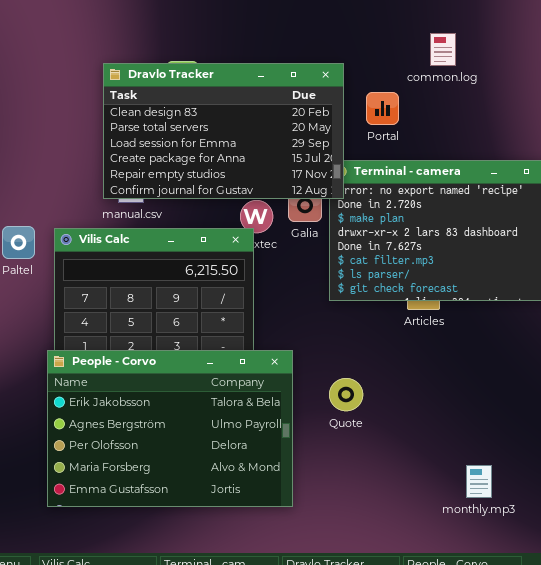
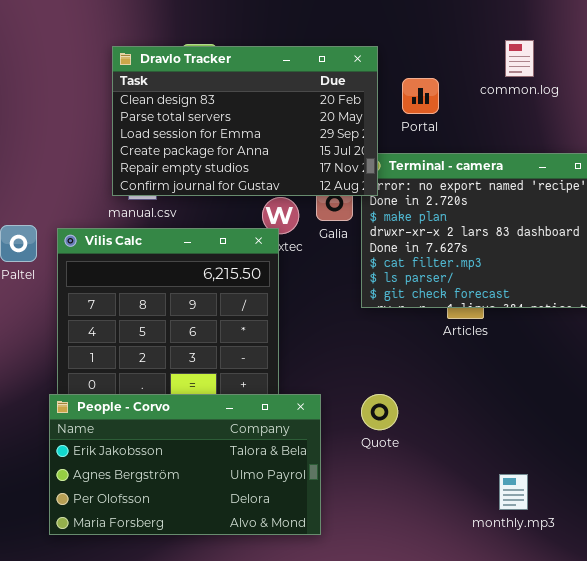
common.log: [430,33,456,66] -> [505,40,534,77], moved
People - Corvo: [47,350,293,507] -> [49,394,321,535], resized
monthly.mp3: [466,465,492,498] -> [499,474,528,510], moved

